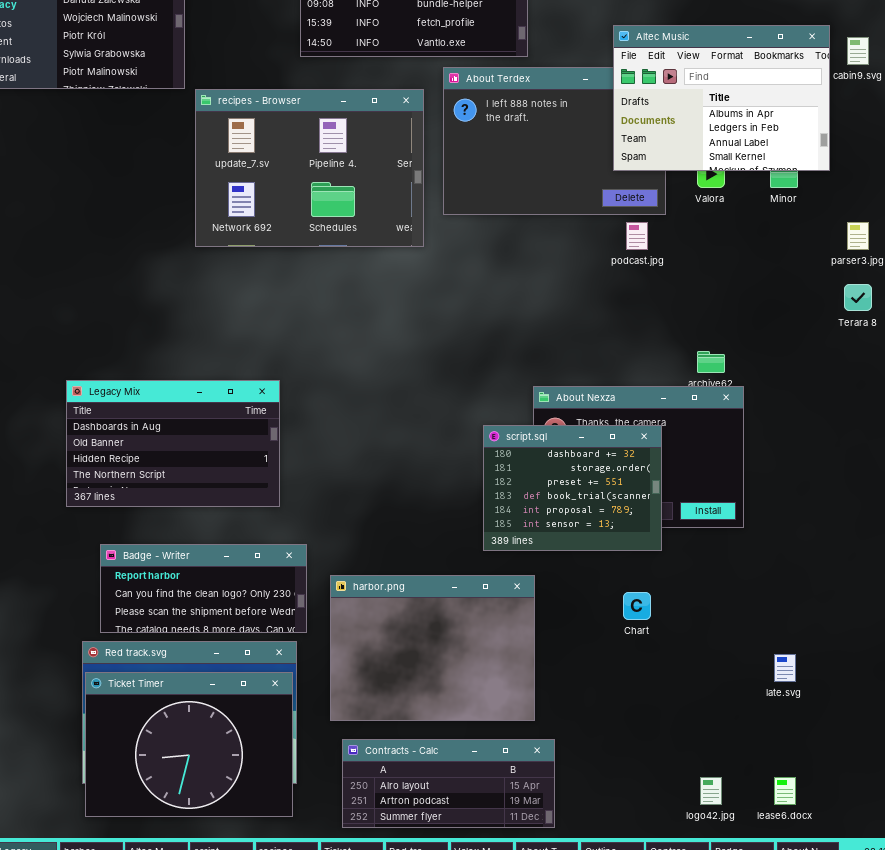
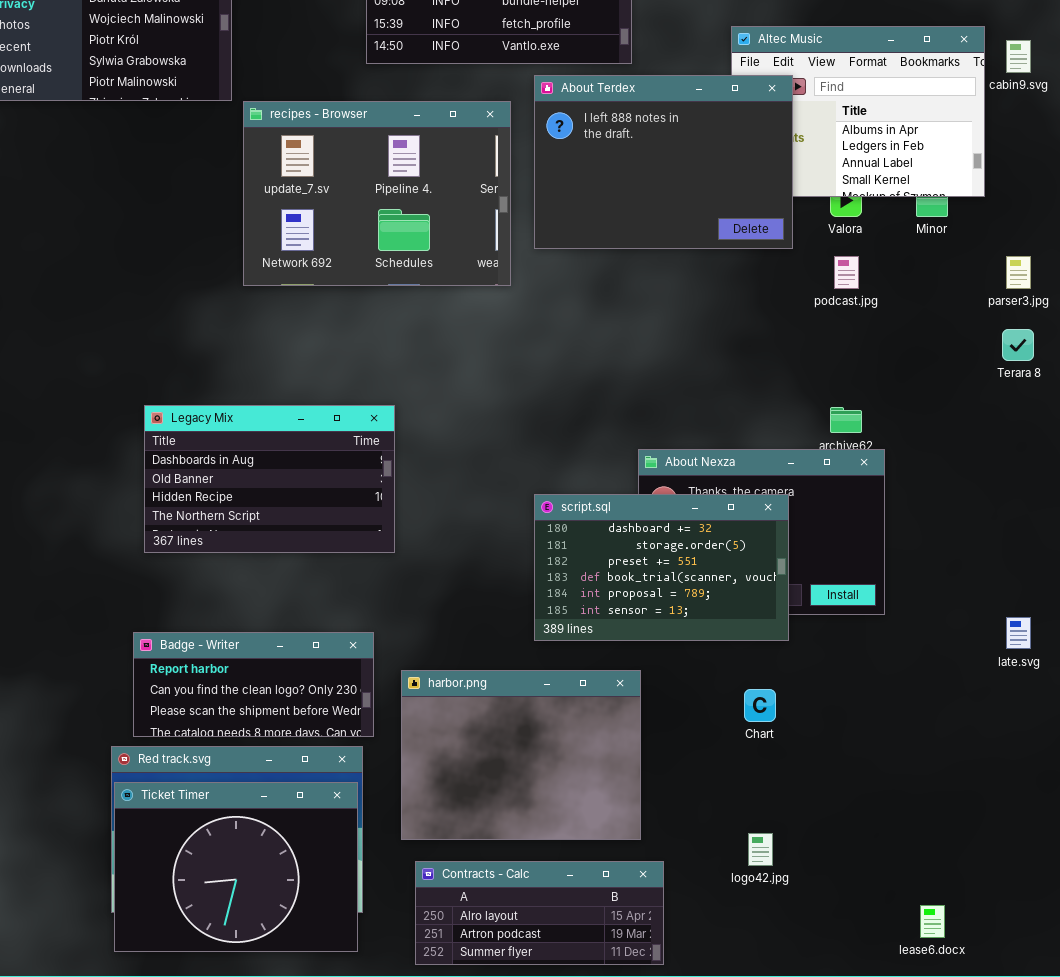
About Terdex: [443,67,666,215] -> [534,75,793,249], raised
podcast.jpg: [626,222,648,250] -> [834,256,859,289], moved
Legacy Mix: [66,380,280,507] -> [144,405,395,553], moved
script.sql: [483,425,662,551] -> [534,494,789,641], resized
late.svg: [774,654,796,682] -> [1006,617,1031,649], moved
logo42.jpg: [700,777,722,805] -> [748,833,773,866], moved

